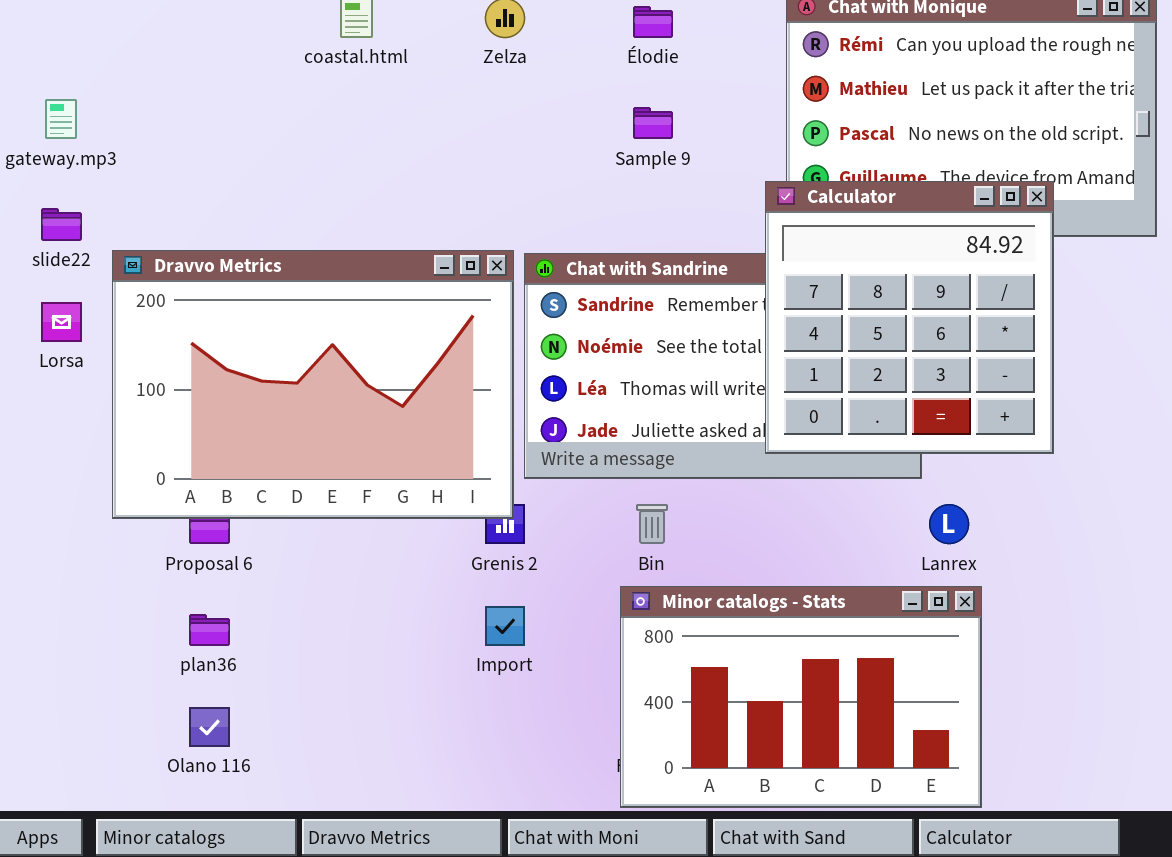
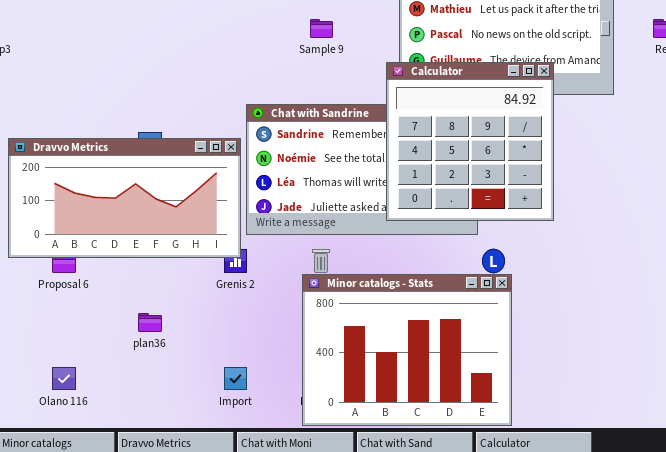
Dravvo Metrics: [112,250,514,519] -> [8,138,241,258], resized
Minor catalogs - Stats: [620,586,982,808] -> [302,274,512,426], resized
Import: [485,606,525,646] -> [224,367,247,390], moved
plan36: [189,614,230,646] -> [138,313,162,332], moved

